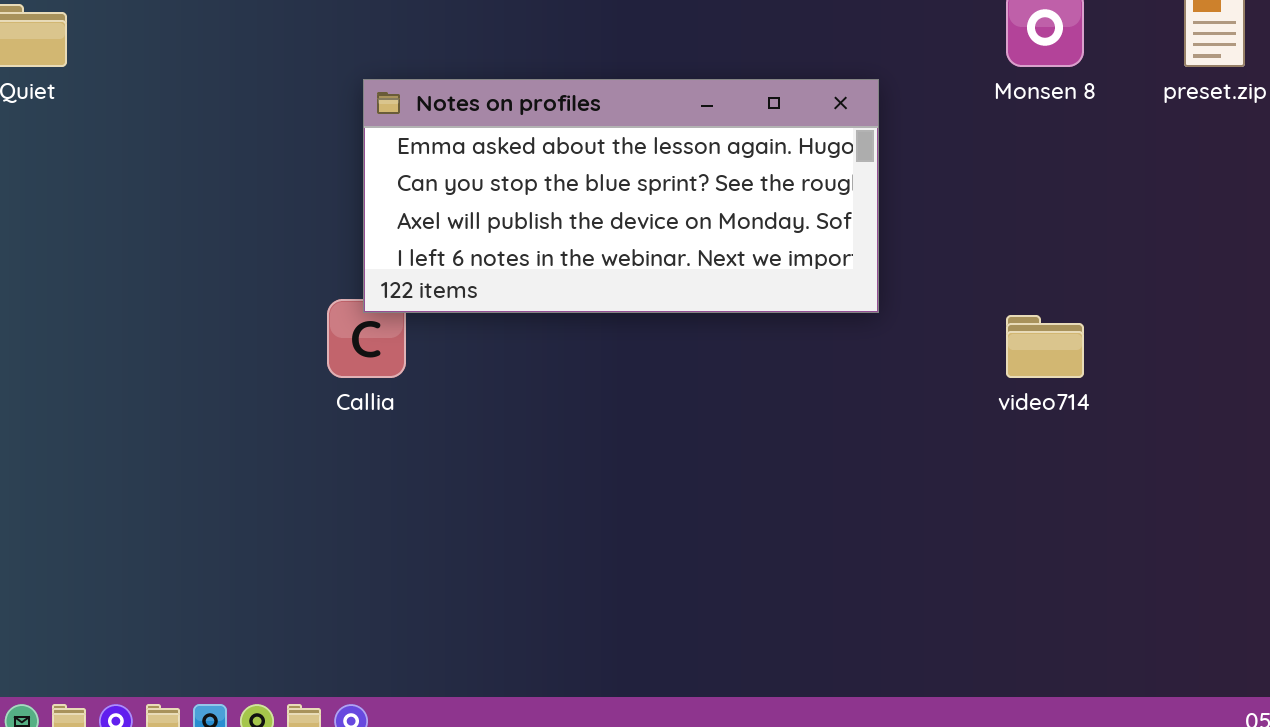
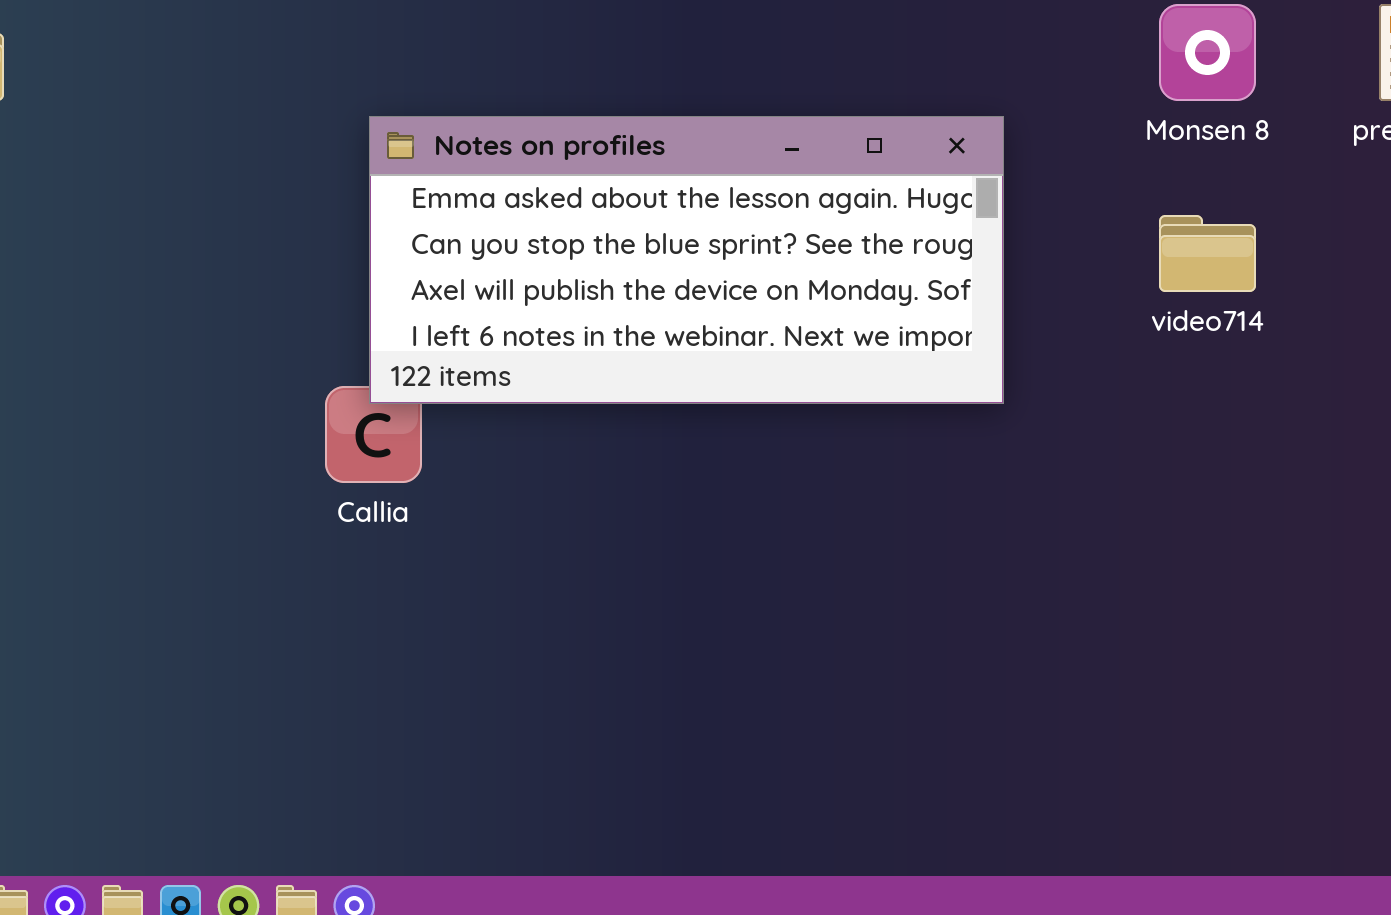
video714: [1006,315,1084,378] -> [1159,215,1256,292], moved

